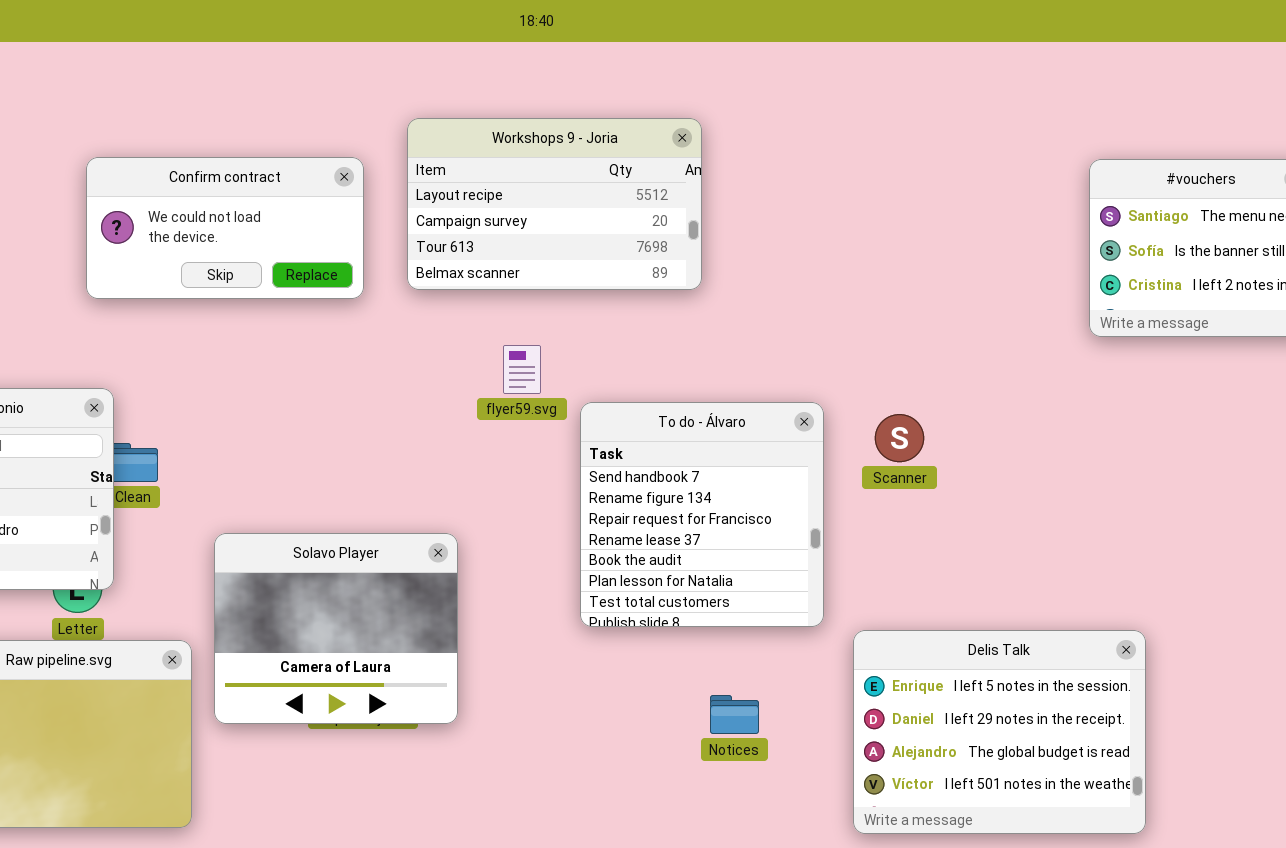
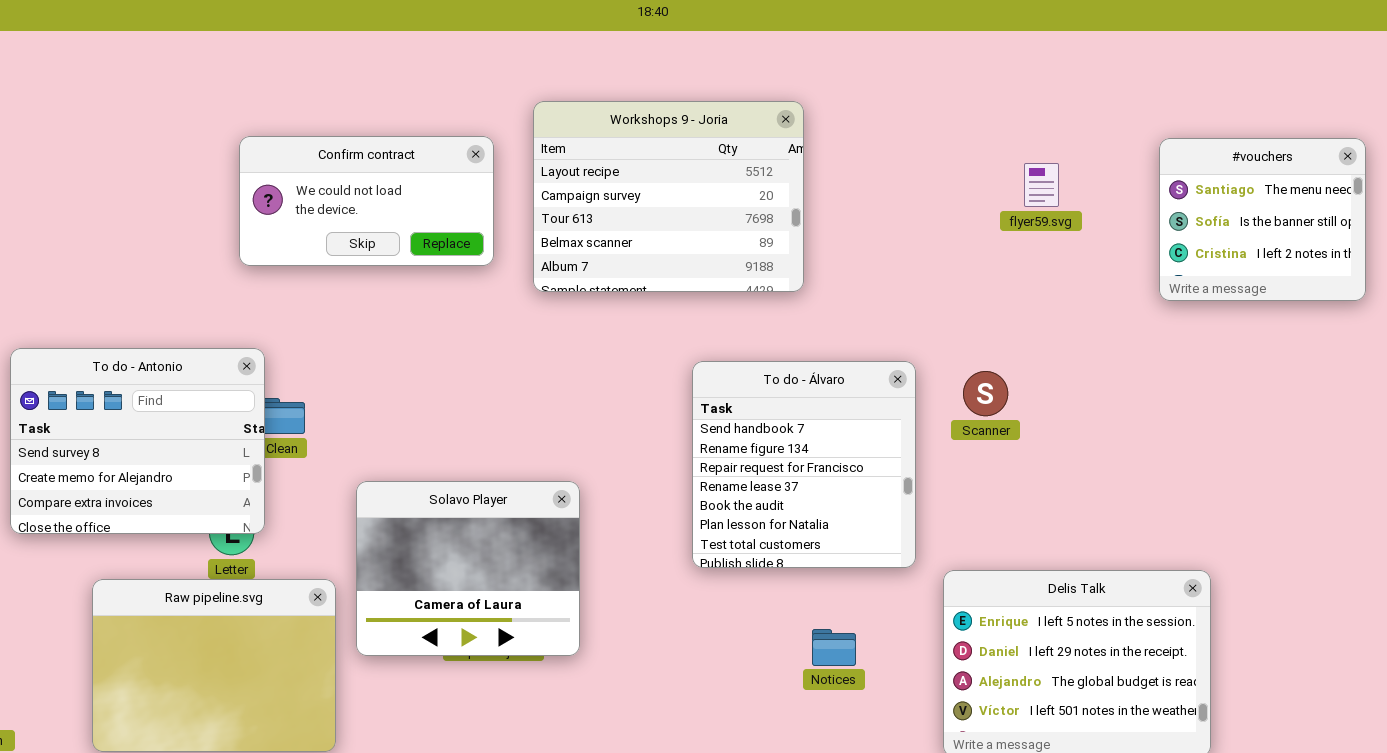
Workshops 9 - Joria: [407,118,702,290] -> [533,101,804,292], resized
flyer59.svg: [503,345,541,394] -> [1024,163,1059,207], moved

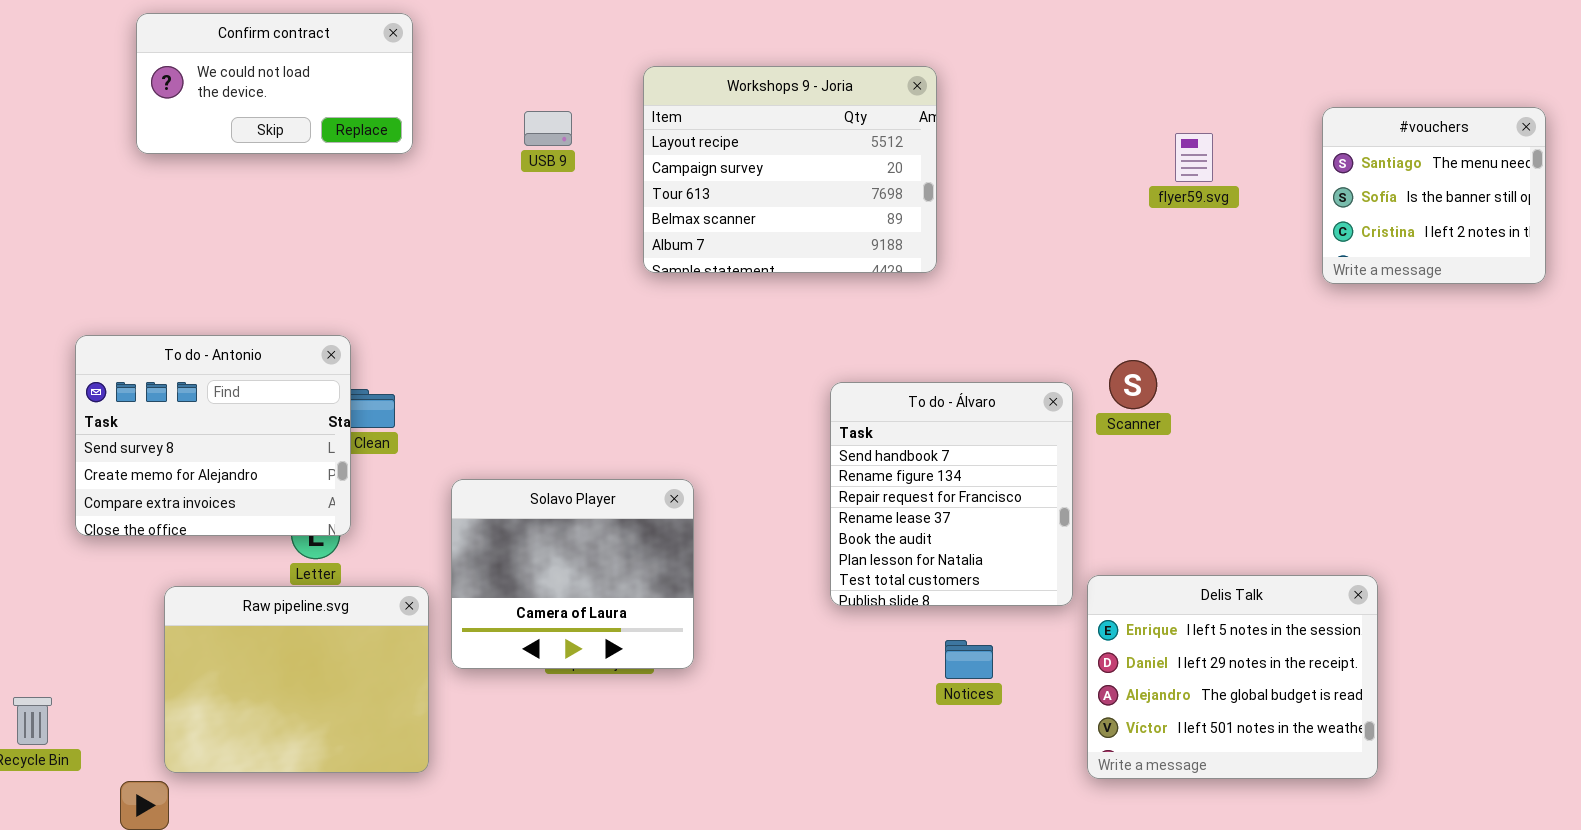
Confirm contract: [239,136,494,266] -> [136,13,413,154], moved
To do - Álvaro: [692,361,916,568] -> [830,382,1073,606], moved

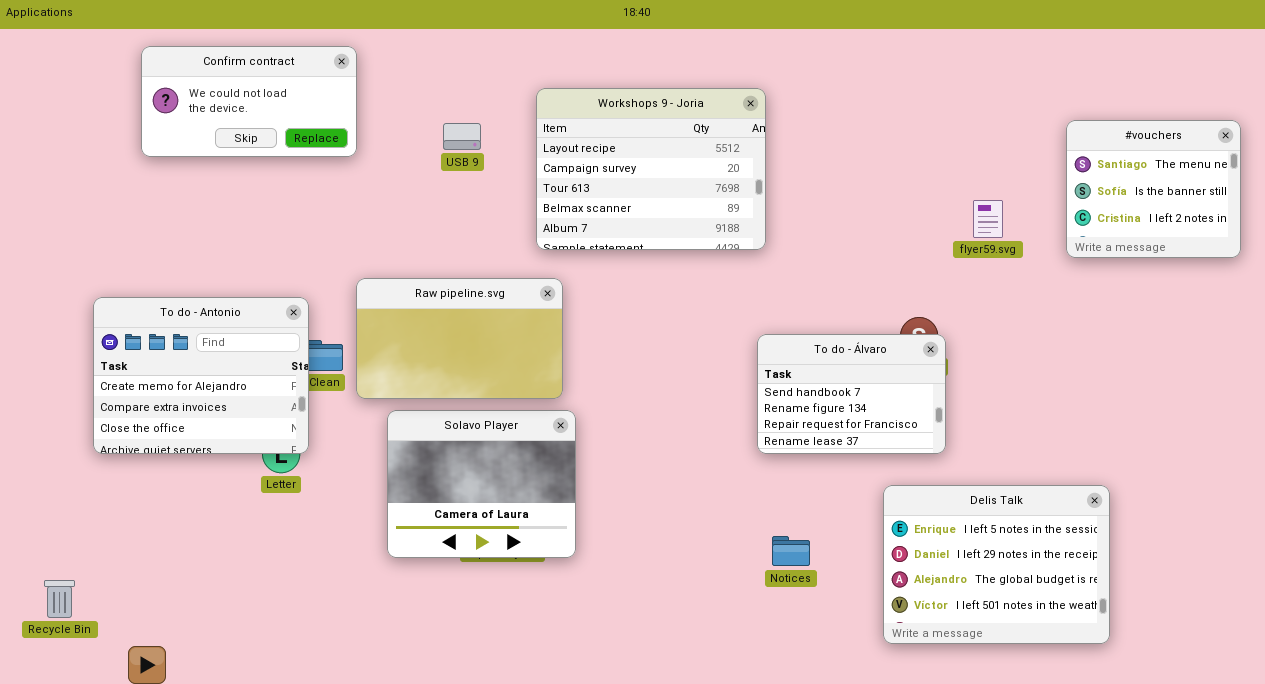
flyer59.svg: [1175,133,1213,182] -> [973,200,1003,238], moved
To do - Antonio: [75,335,351,536] -> [93,297,309,454], scrolled down 1 row
To do - Álvaro: [830,382,1073,606] -> [757,334,946,454], moved, resized
Raw pipeline.svg: [164,586,429,773] -> [356,278,563,399], moved, resized

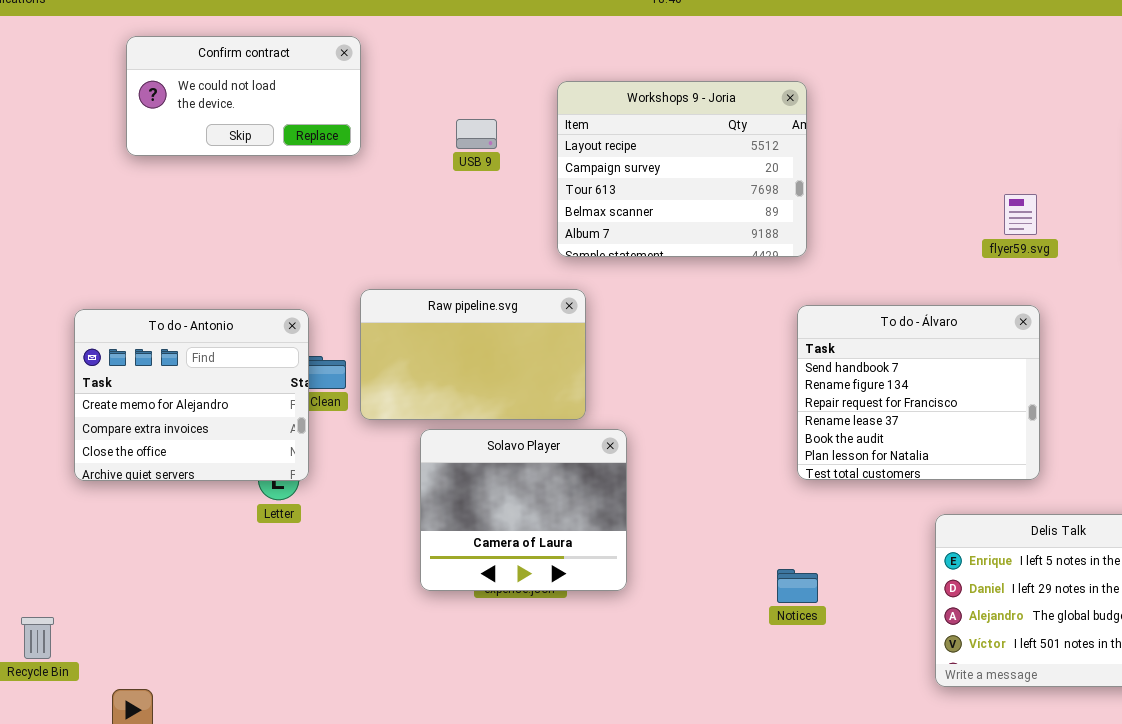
flyer59.svg: [973,200,1003,238] -> [1004,194,1037,235], moved
To do - Álvaro: [757,334,946,454] -> [797,305,1040,480], resized
Solavo Player: [387,410,576,558] -> [420,429,627,591], moved
Notices: [772,536,810,566] -> [777,569,818,603], moved

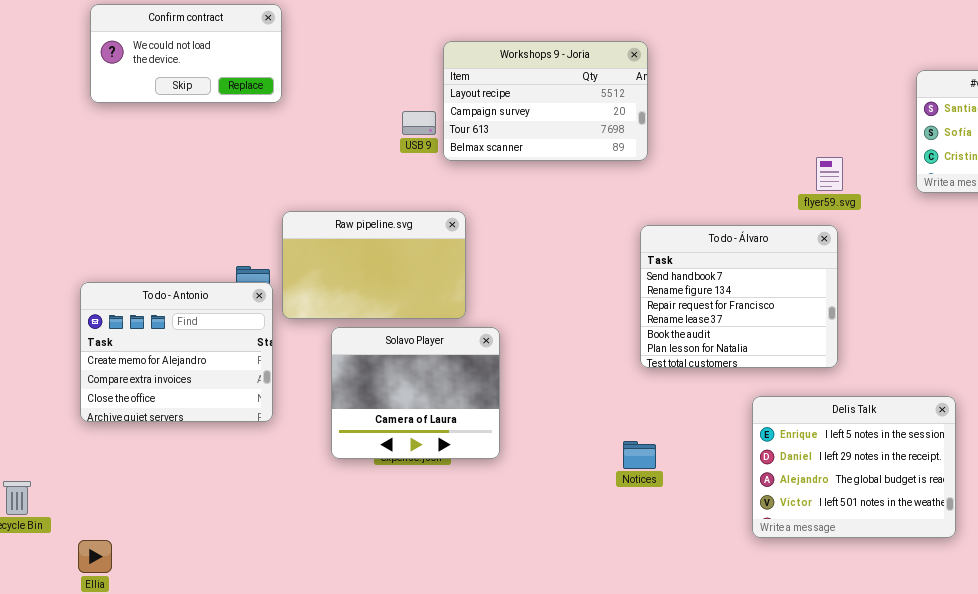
Workshops 9 - Joria: [557,81,807,257] -> [443,41,648,161], resized
USB 9: [456,119,497,149] -> [402,111,436,135], moved
flyer59.svg: [1004,194,1037,235] -> [816,157,843,191], moved
To do - Antonio: [74,309,309,481] -> [80,282,273,422], moved

